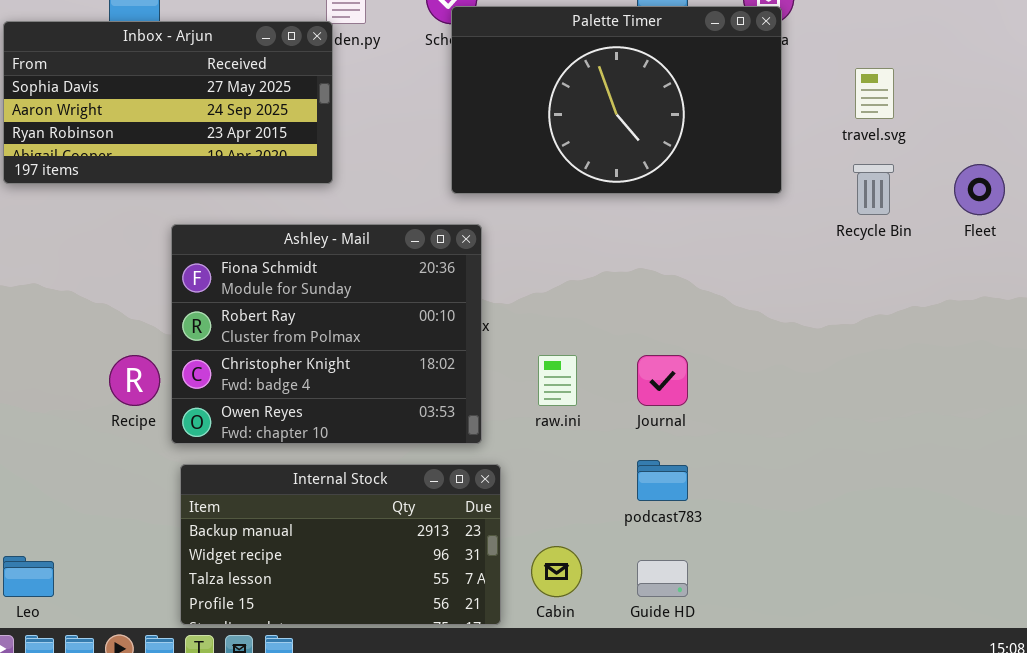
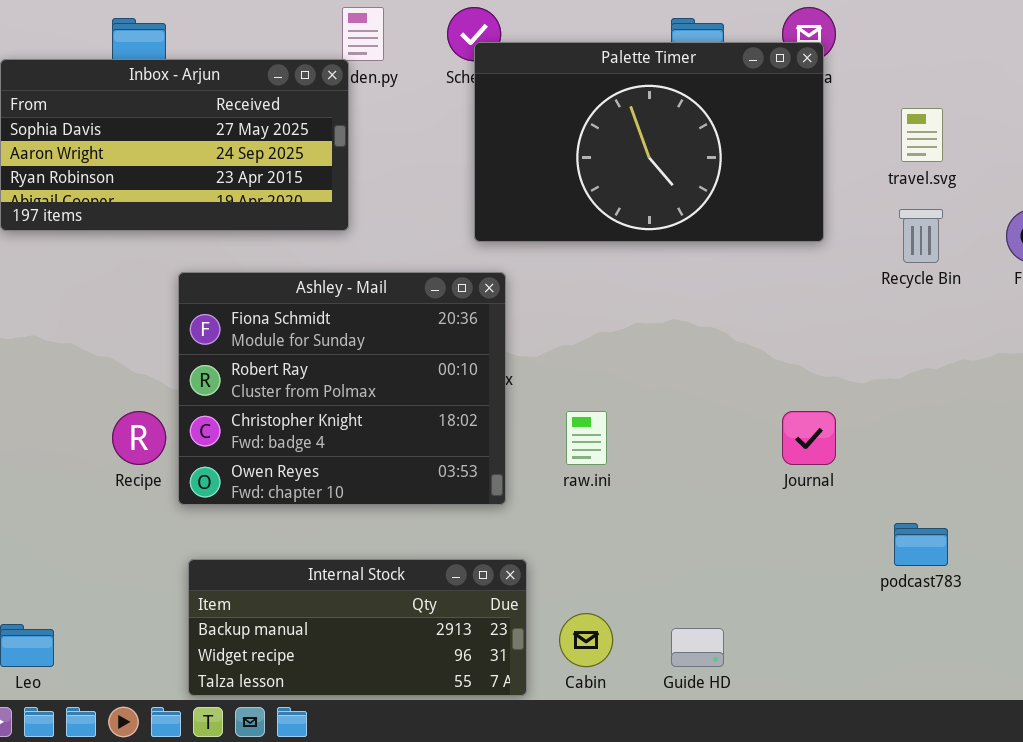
Journal: [637,355,688,406] -> [782,411,836,465], moved
podcast783: [637,460,688,501] -> [894,523,948,566], moved
Internal Stock: [180,464,501,625] -> [188,559,527,696], resized

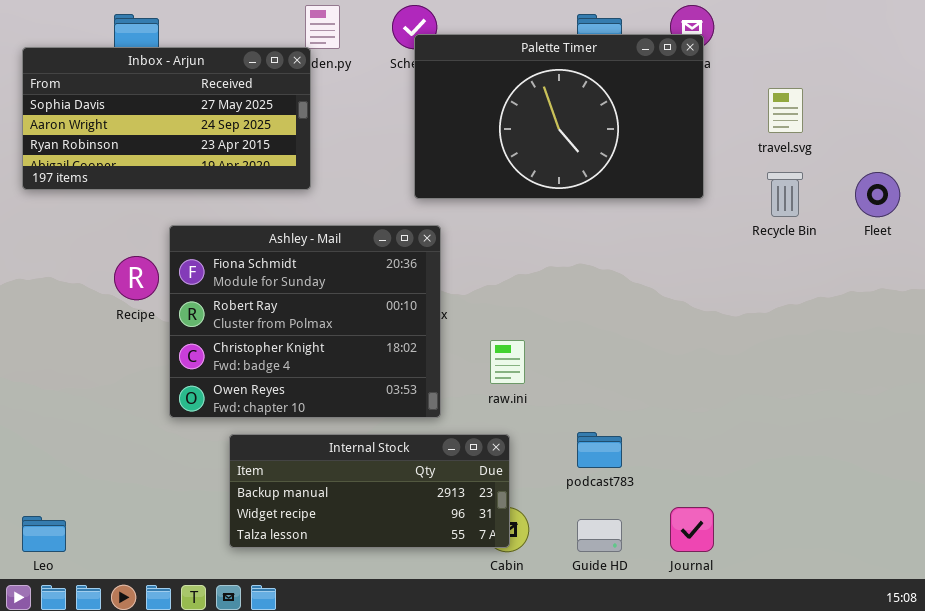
Recipe: [112,411,166,465] -> [114,256,159,300], moved
Journal: [782,411,836,465] -> [670,507,714,552], moved
podcast783: [894,523,948,566] -> [577,432,622,468], moved
Internal Stock: [188,559,527,696] -> [229,434,510,548], moved

